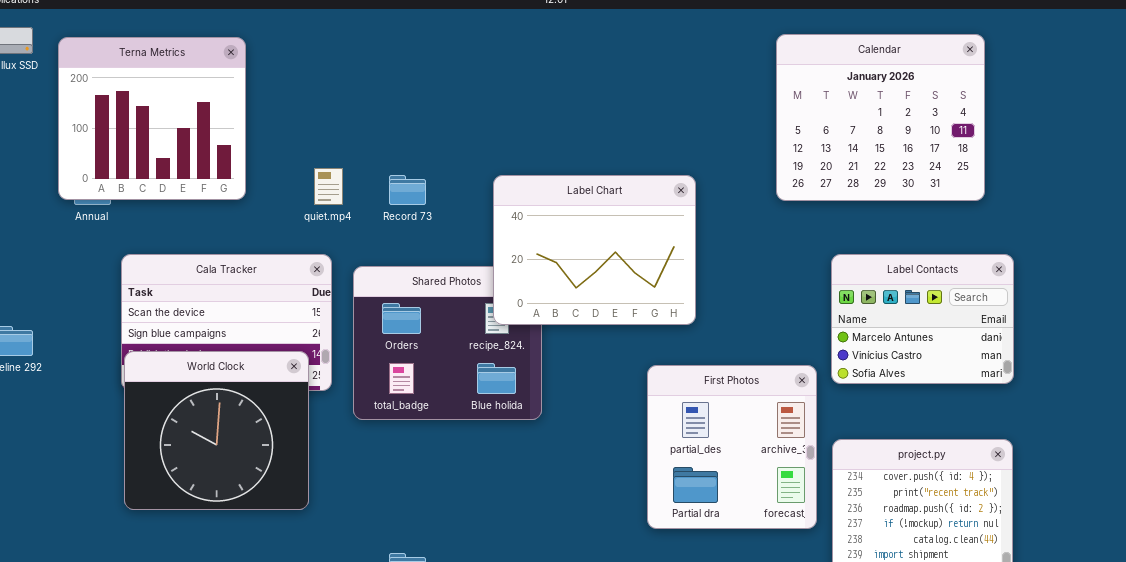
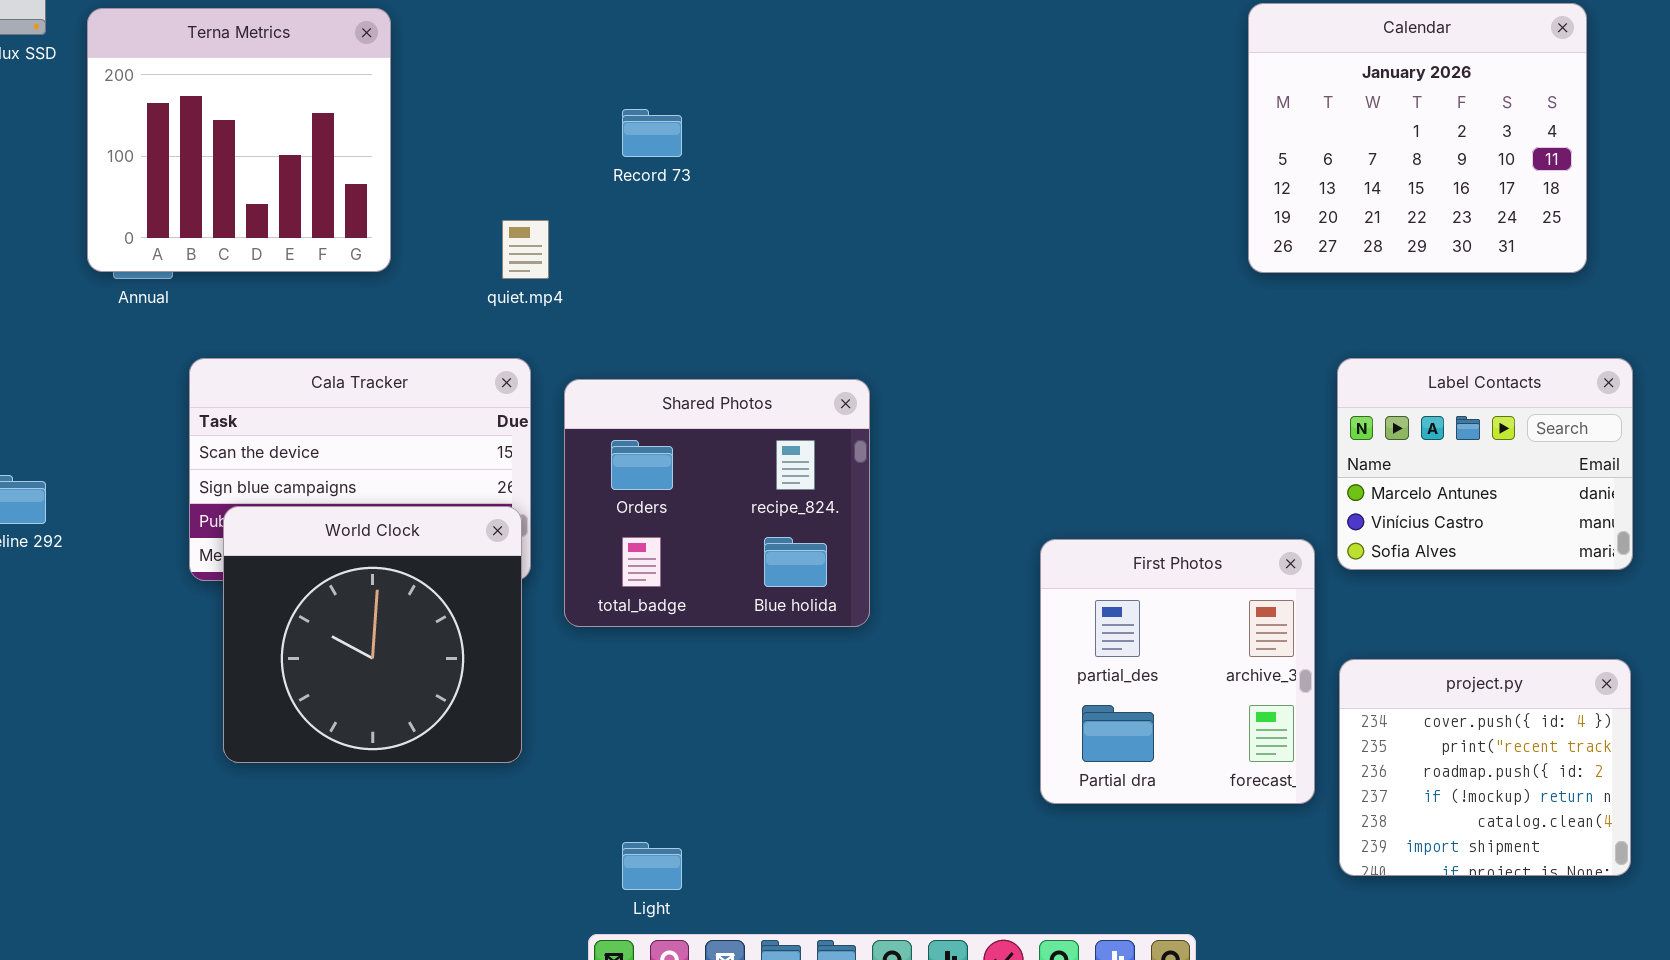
Record 73: [389,175,426,205] -> [622,109,682,157], moved
Label Chart: [493,175,696,325] -> none, closed
World Clock: [124,351,309,510] -> [223,506,522,763], moved

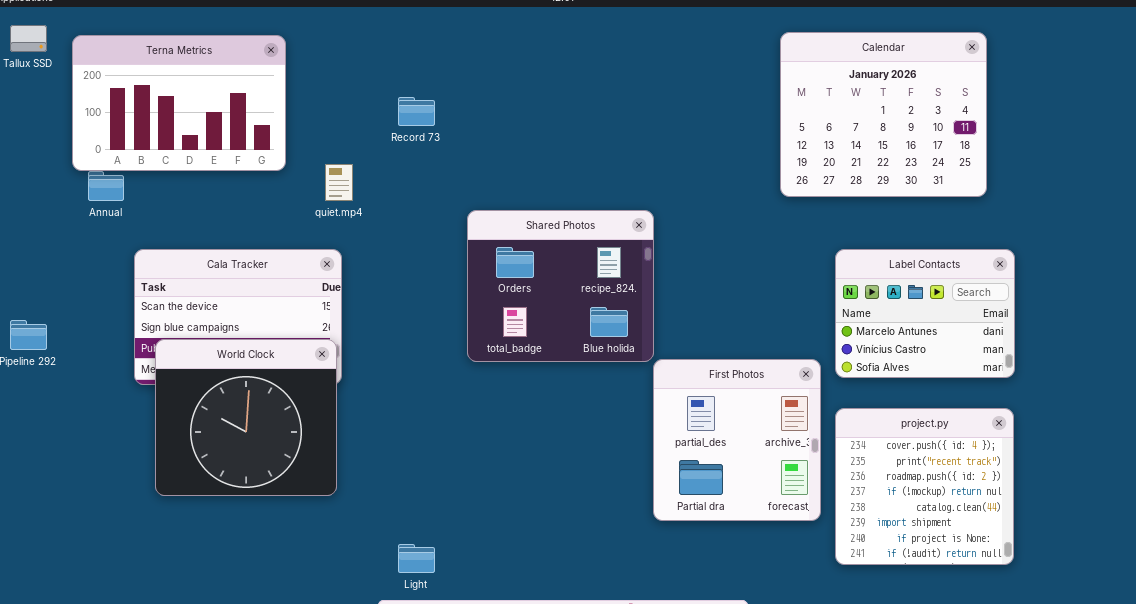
Terna Metrics: [87,8,391,272] -> [72,35,286,171], resized
Shared Photos: [564,379,870,627] -> [467,210,654,362], moved
project.py: [1339,659,1631,876] -> [835,408,1014,565], resized

